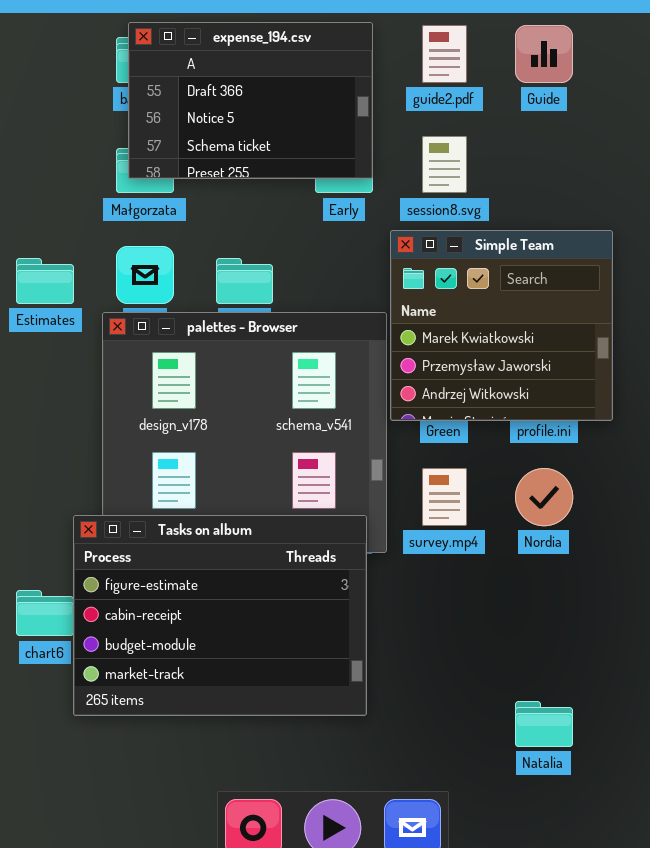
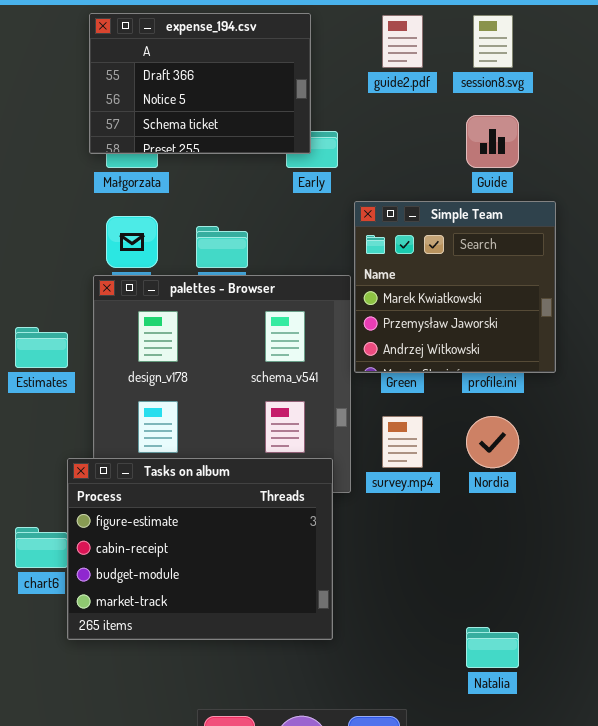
expense_194.csv: [128,22,373,179] -> [89,13,311,154], moved
Guide: [515,25,573,83] -> [466,115,519,168], moved
session8.svg: [422,136,467,193] -> [473,15,513,68], moved
Estimates: [16,258,74,304] -> [15,327,68,368], moved

